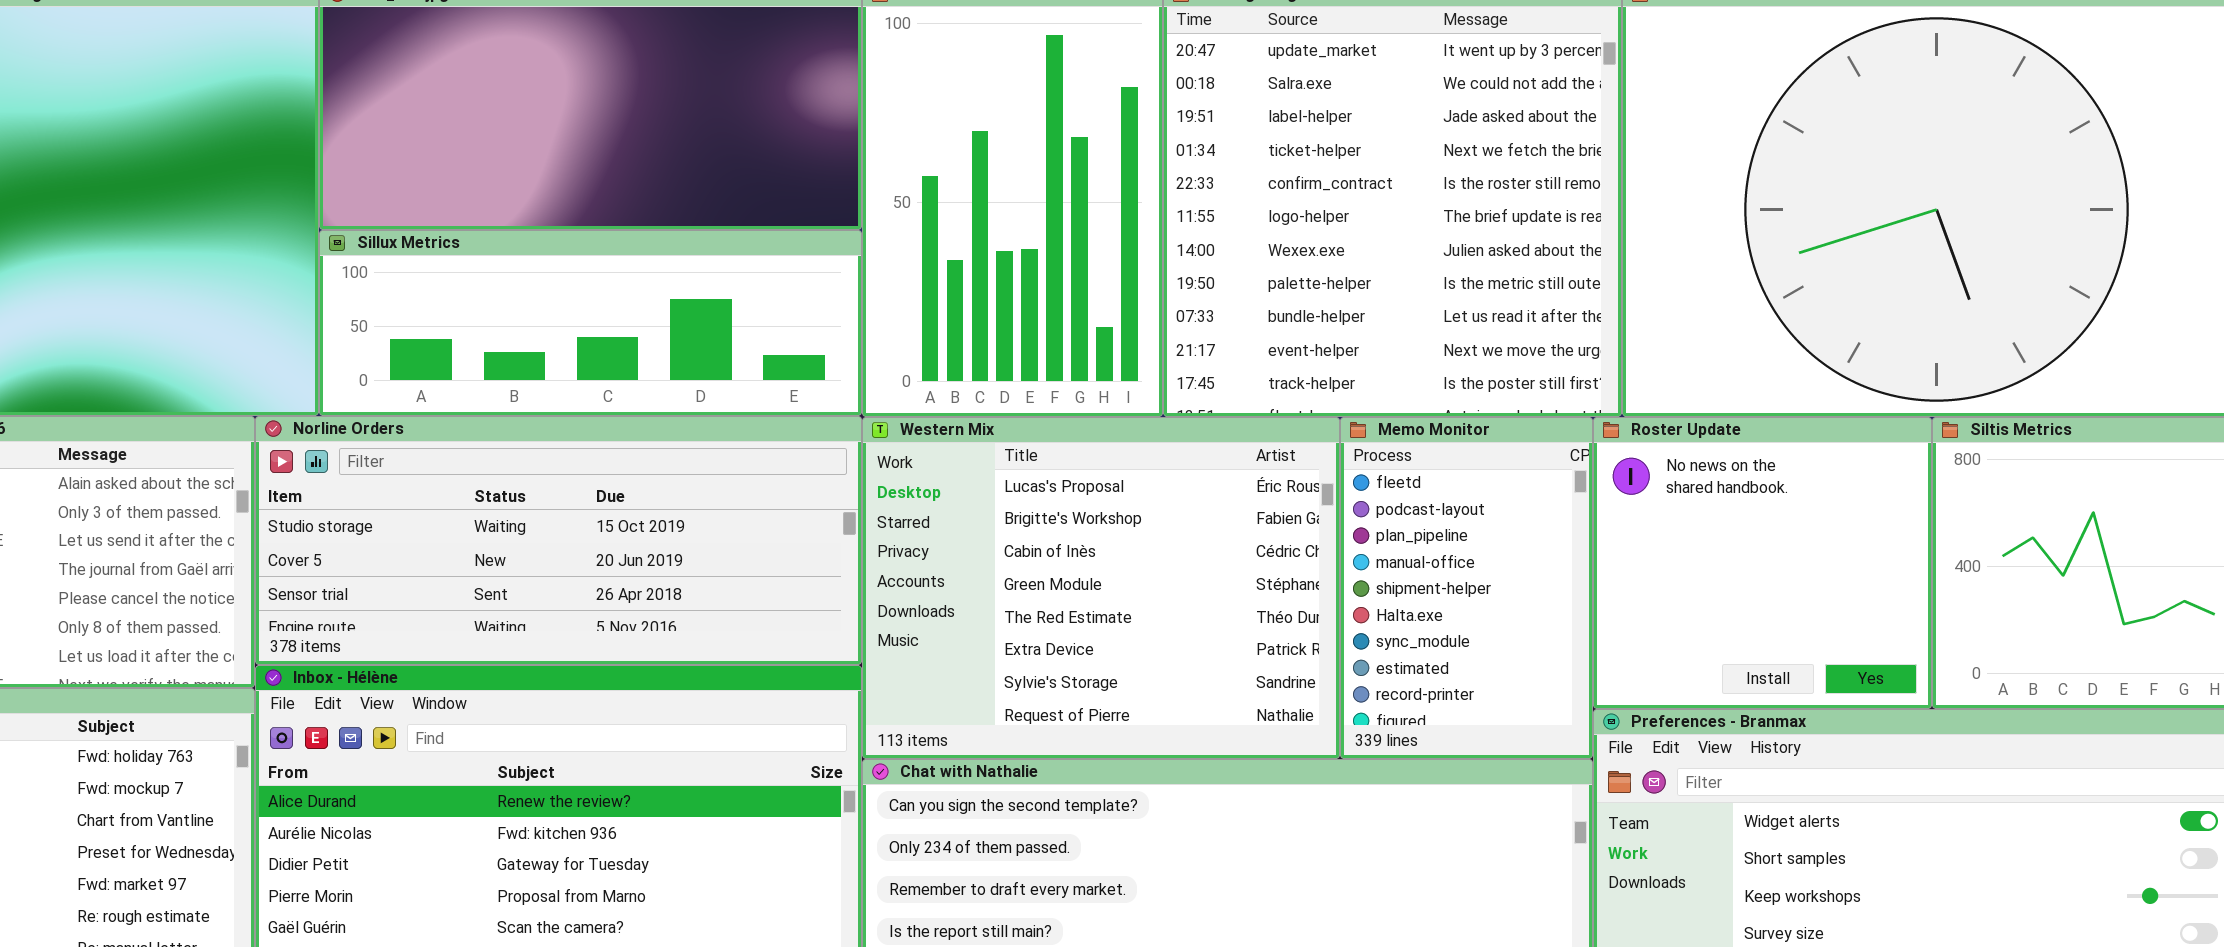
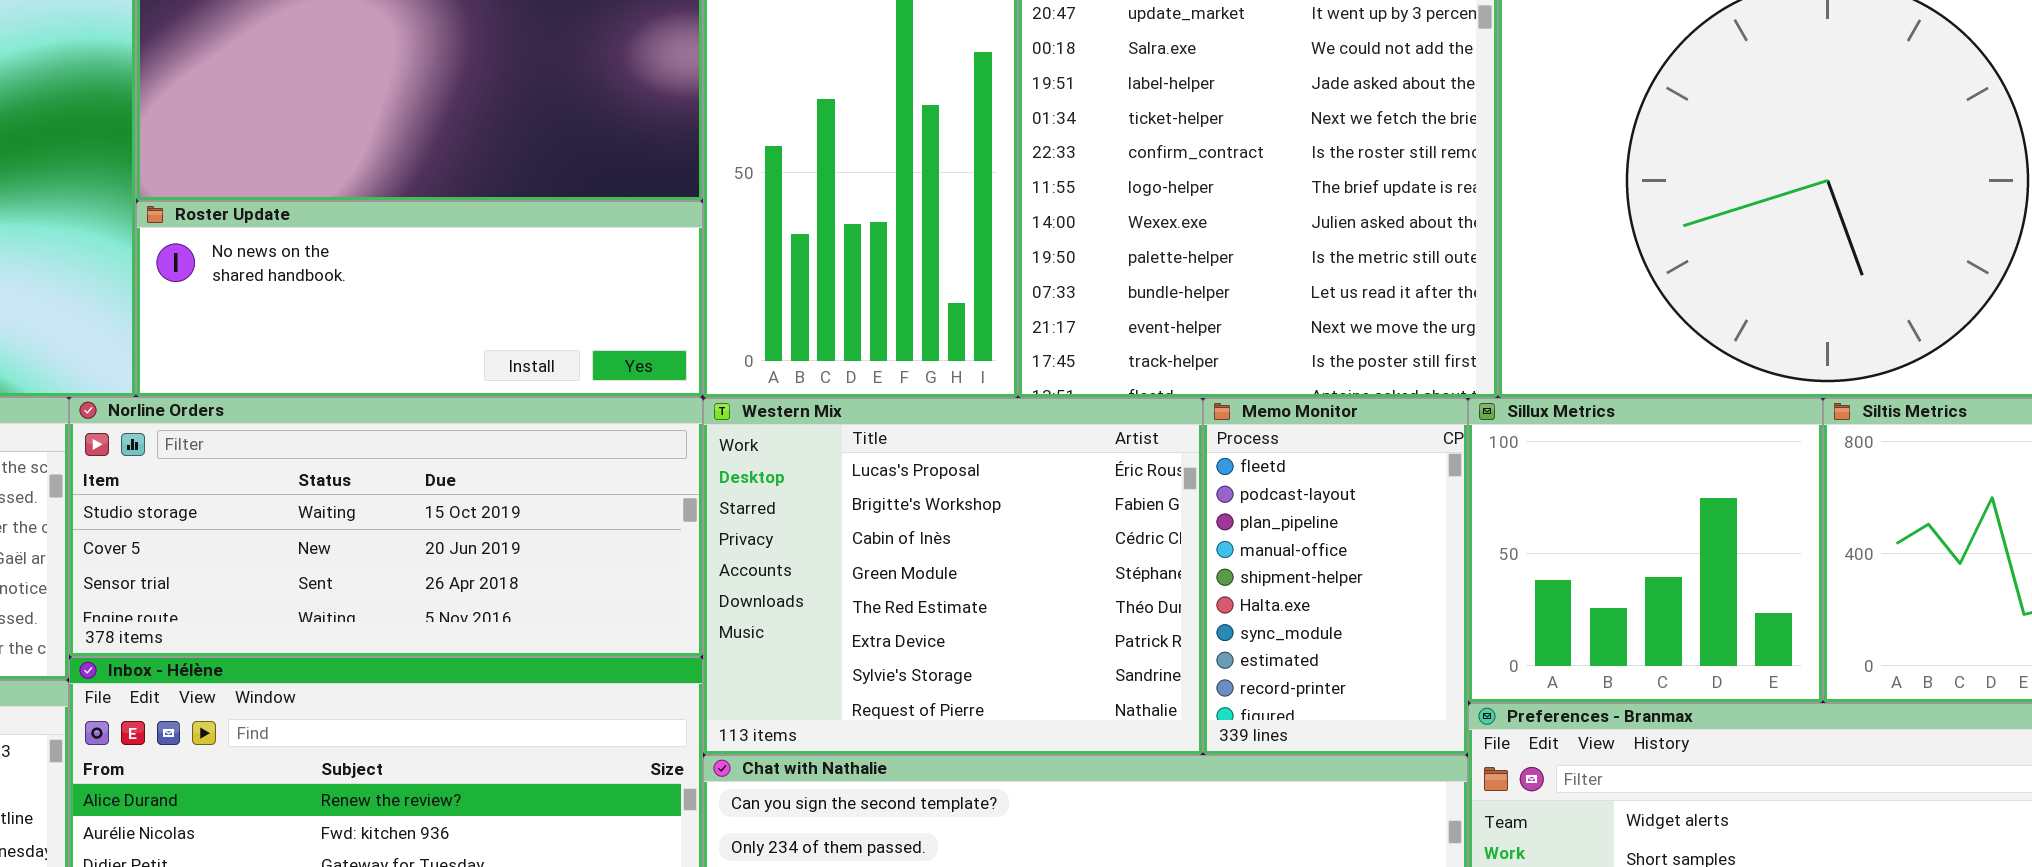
Sillux Metrics: [319,230,862,416] -> [1468,398,1823,703], moved, resized
Roster Update: [1593,417,1932,709] -> [136,201,703,397], moved, resized

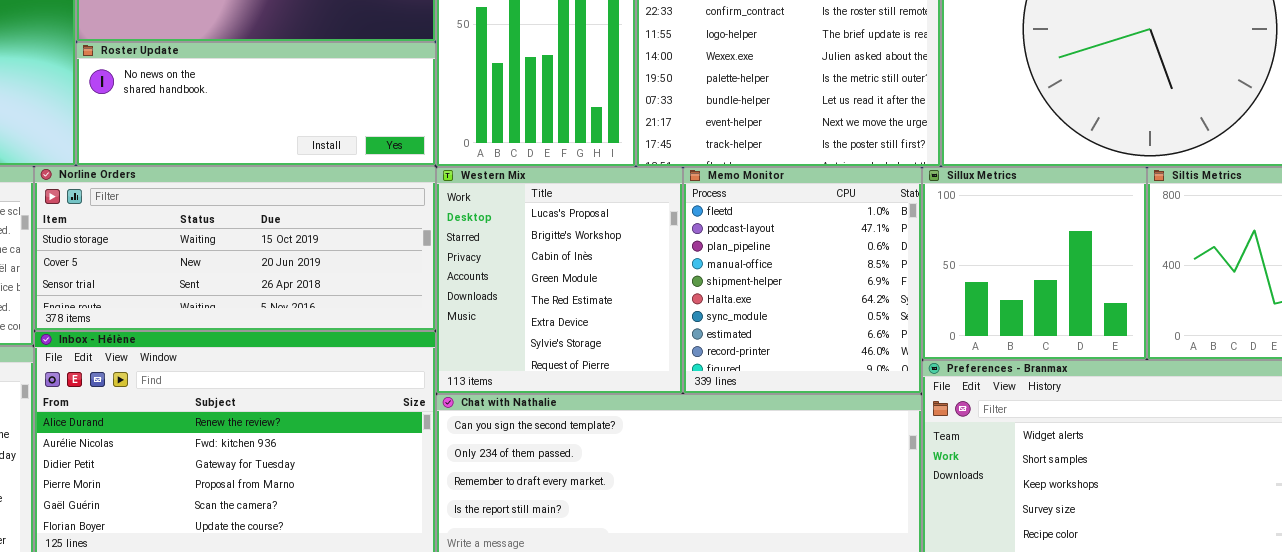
Western Mix: [703,398,1203,755] -> [436,167,683,394], resized
Memo Monitor: [1203,398,1468,755] -> [683,167,922,394], resized

